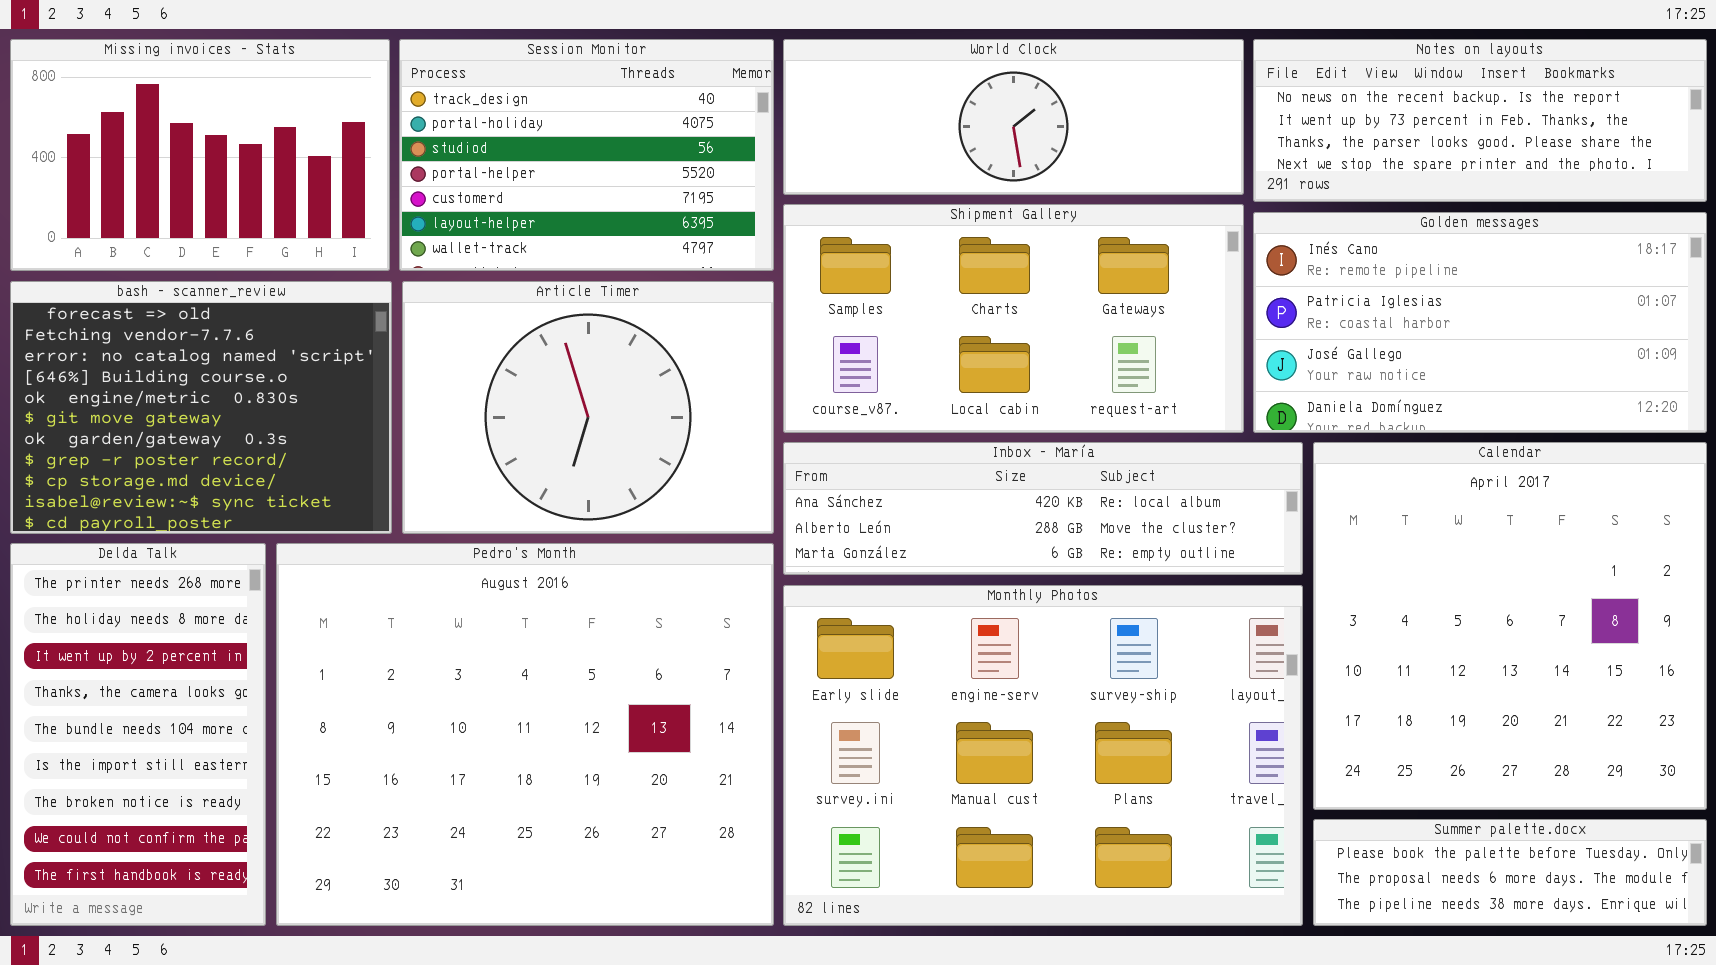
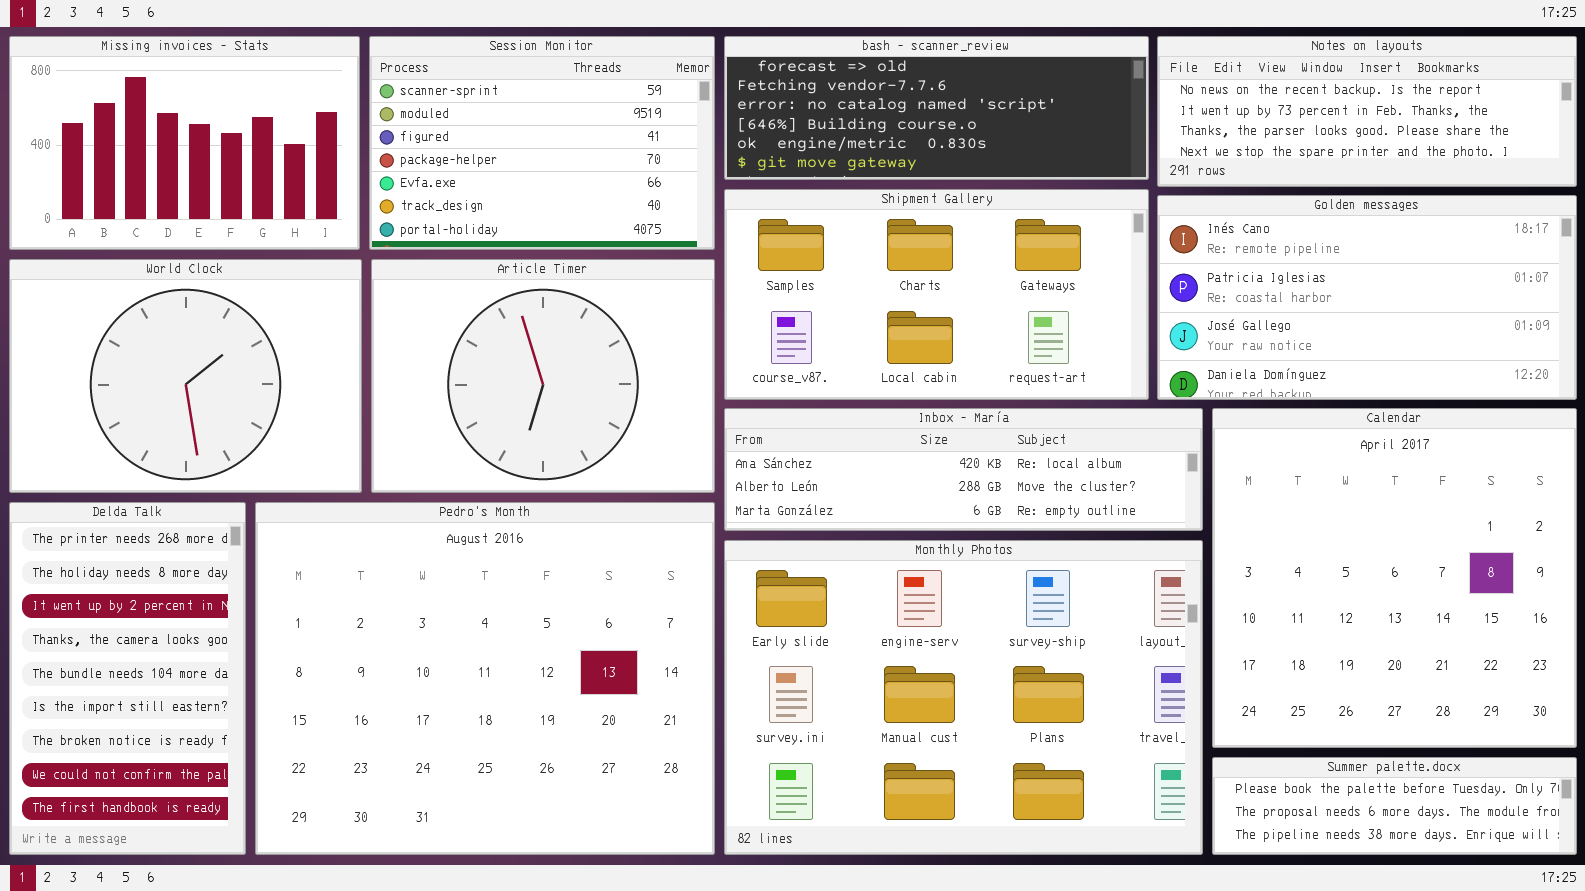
Session Monitor: [399,39,774,271] -> [369,36,715,250], scrolled up 5 rows
World Clock: [783,39,1244,195] -> [9,259,362,493], moved, resized
bash - scanner_review: [10,281,392,534] -> [724,36,1149,180], moved, resized

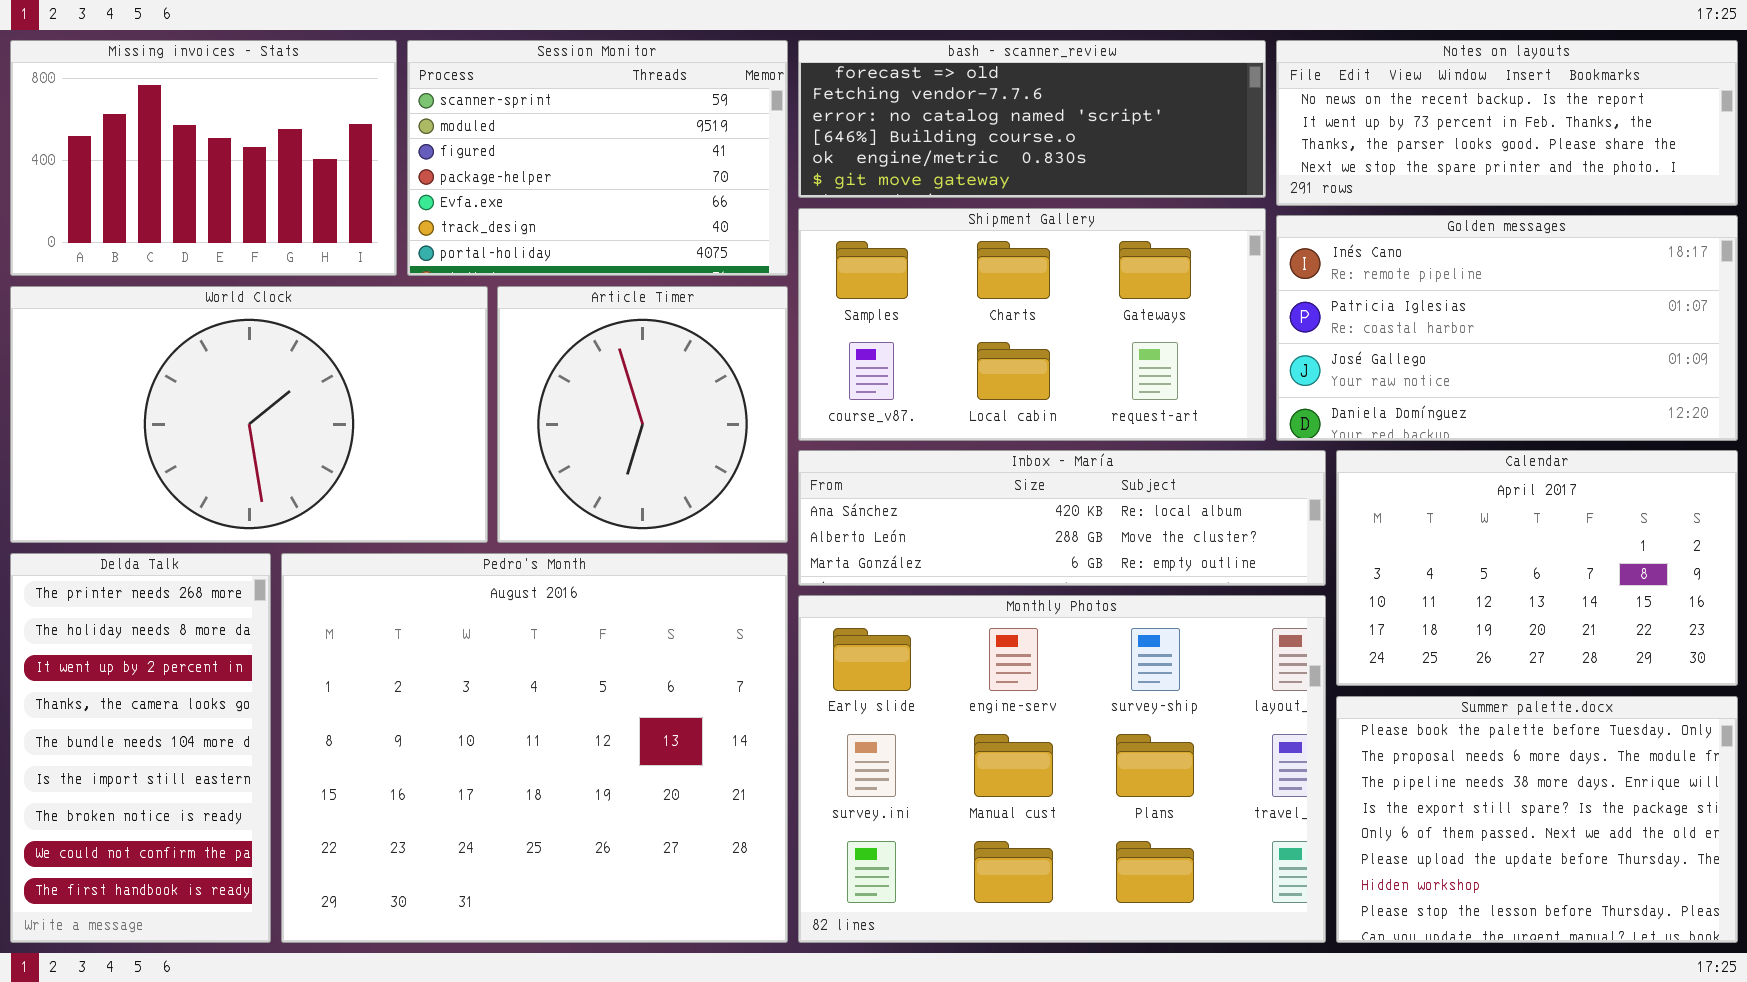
World Clock: [9,259,362,493] -> [10,286,488,543], resized
Article Timer: [371,259,715,493] -> [497,286,788,543], resized
Calendar: [1212,408,1577,748] -> [1336,450,1738,686], resized
Summer palette.docx: [1212,757,1577,855] -> [1336,696,1738,943], resized

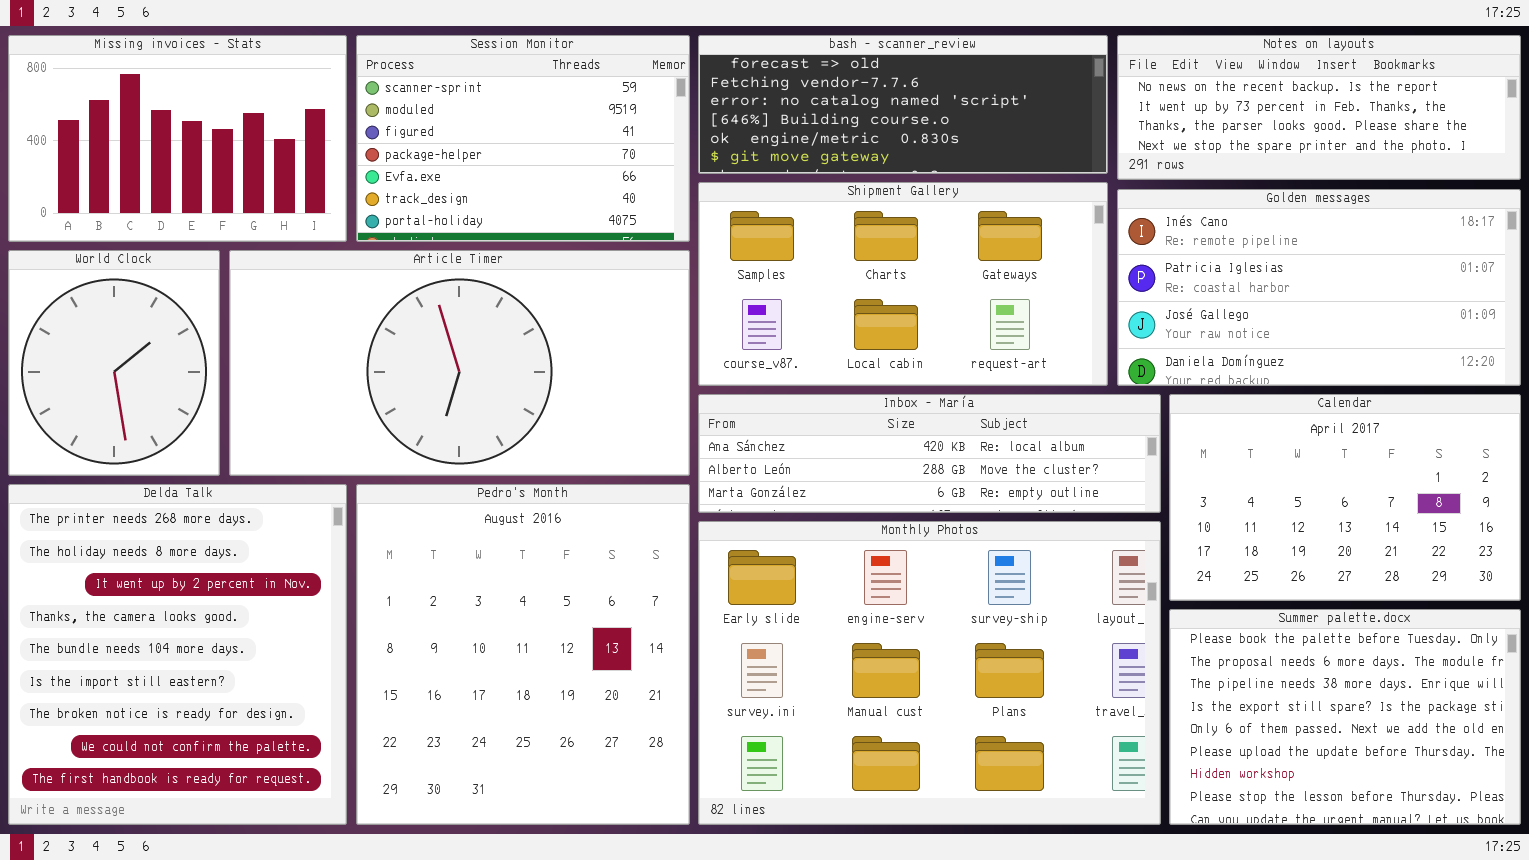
World Clock: [10,286,488,543] -> [8,250,220,476], resized
Article Timer: [497,286,788,543] -> [229,250,690,476], resized
Delda Talk: [10,553,271,943] -> [8,484,347,825], resized
Pedro's Month: [281,553,788,943] -> [356,484,690,825], resized

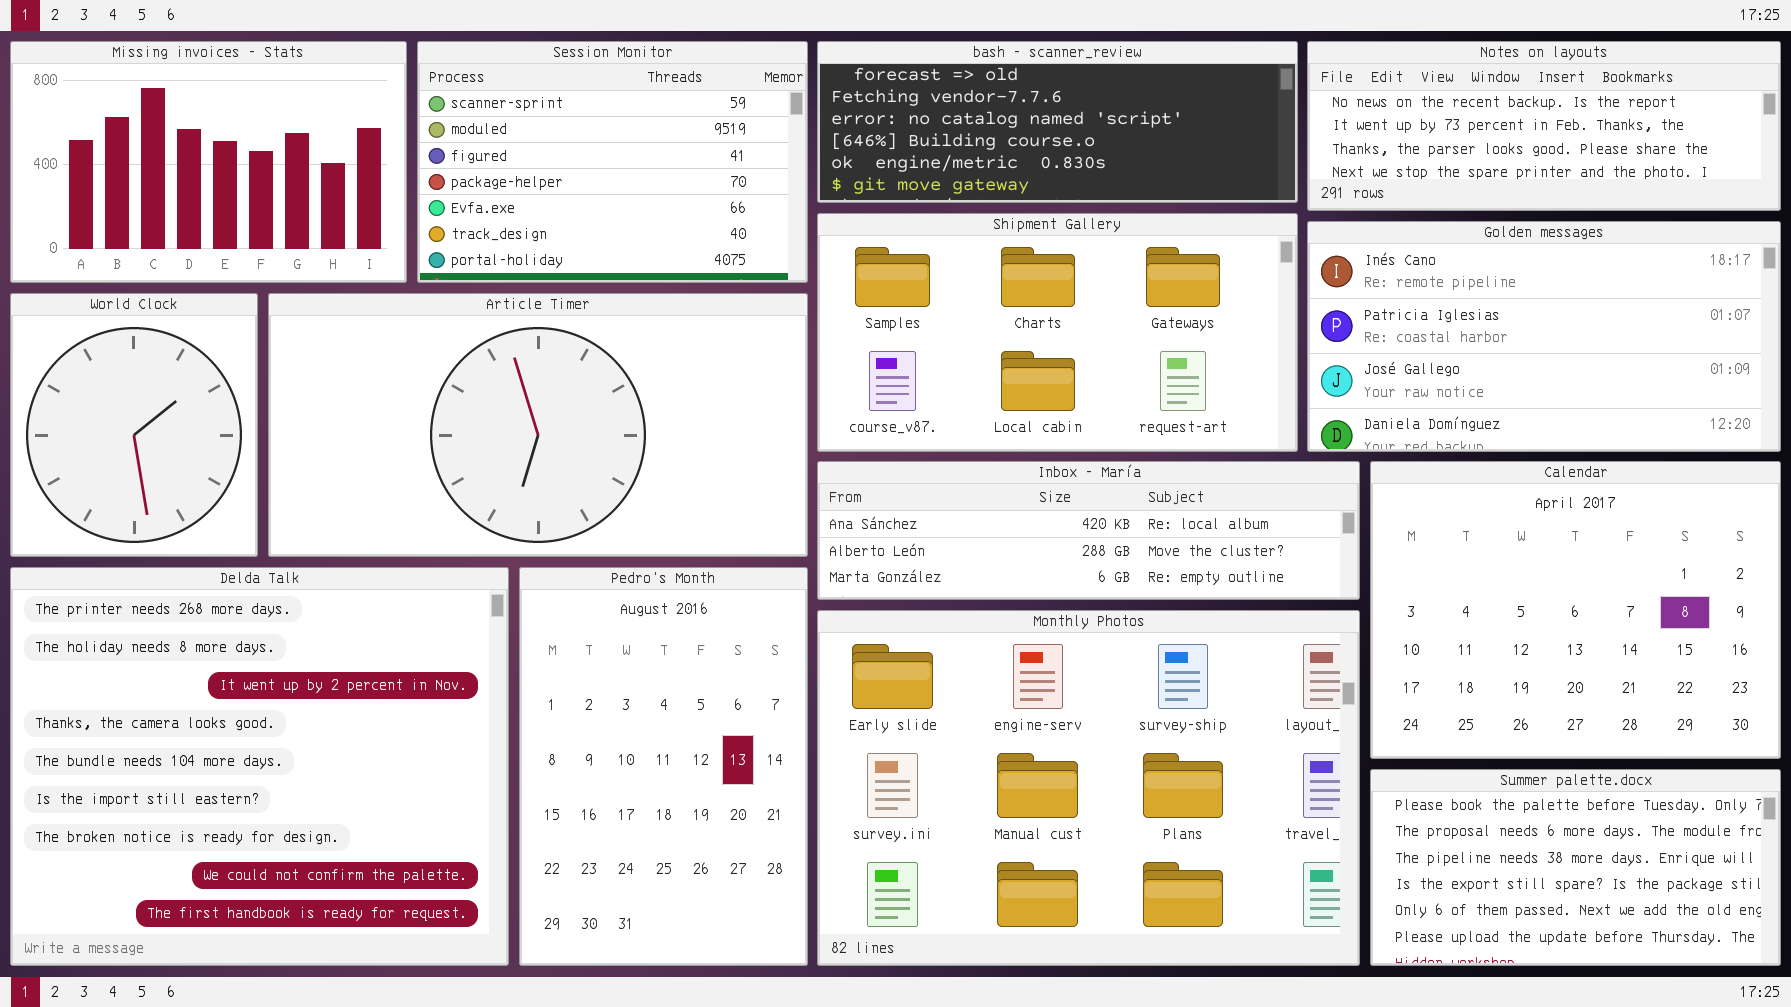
Calendar: [1169,394,1521,601] -> [1370,461,1781,759], resized
Delda Talk: [8,484,347,825] -> [10,567,509,966], resized
Pedro's Month: [356,484,690,825] -> [519,567,808,966], resized
Summer palette.docx: [1169,609,1521,825] -> [1370,769,1781,966], resized

